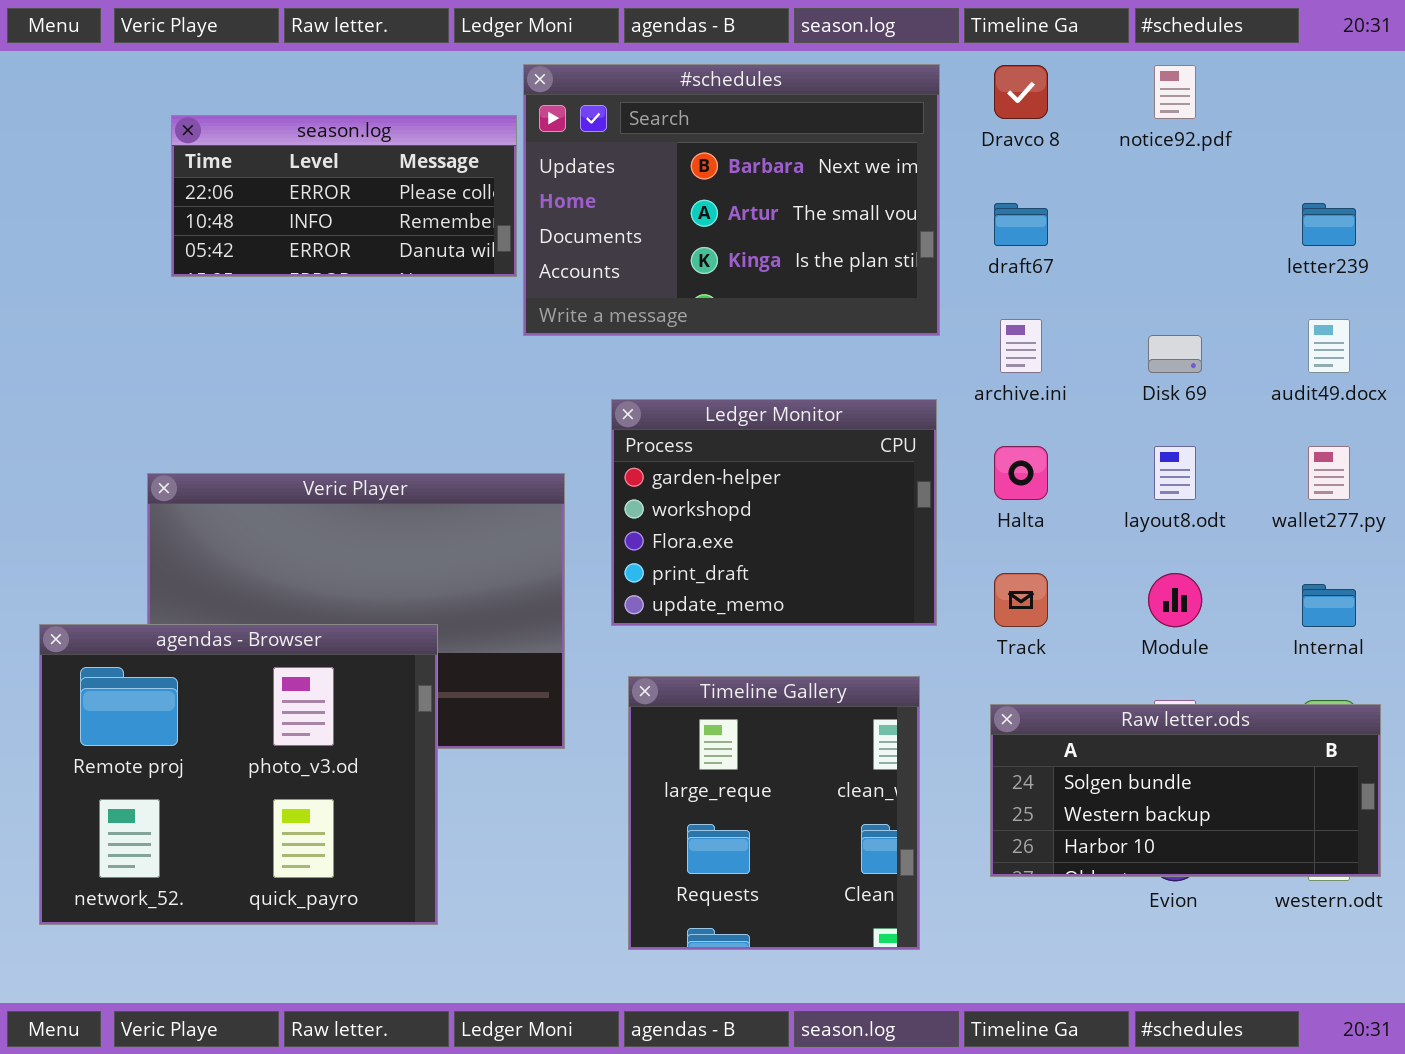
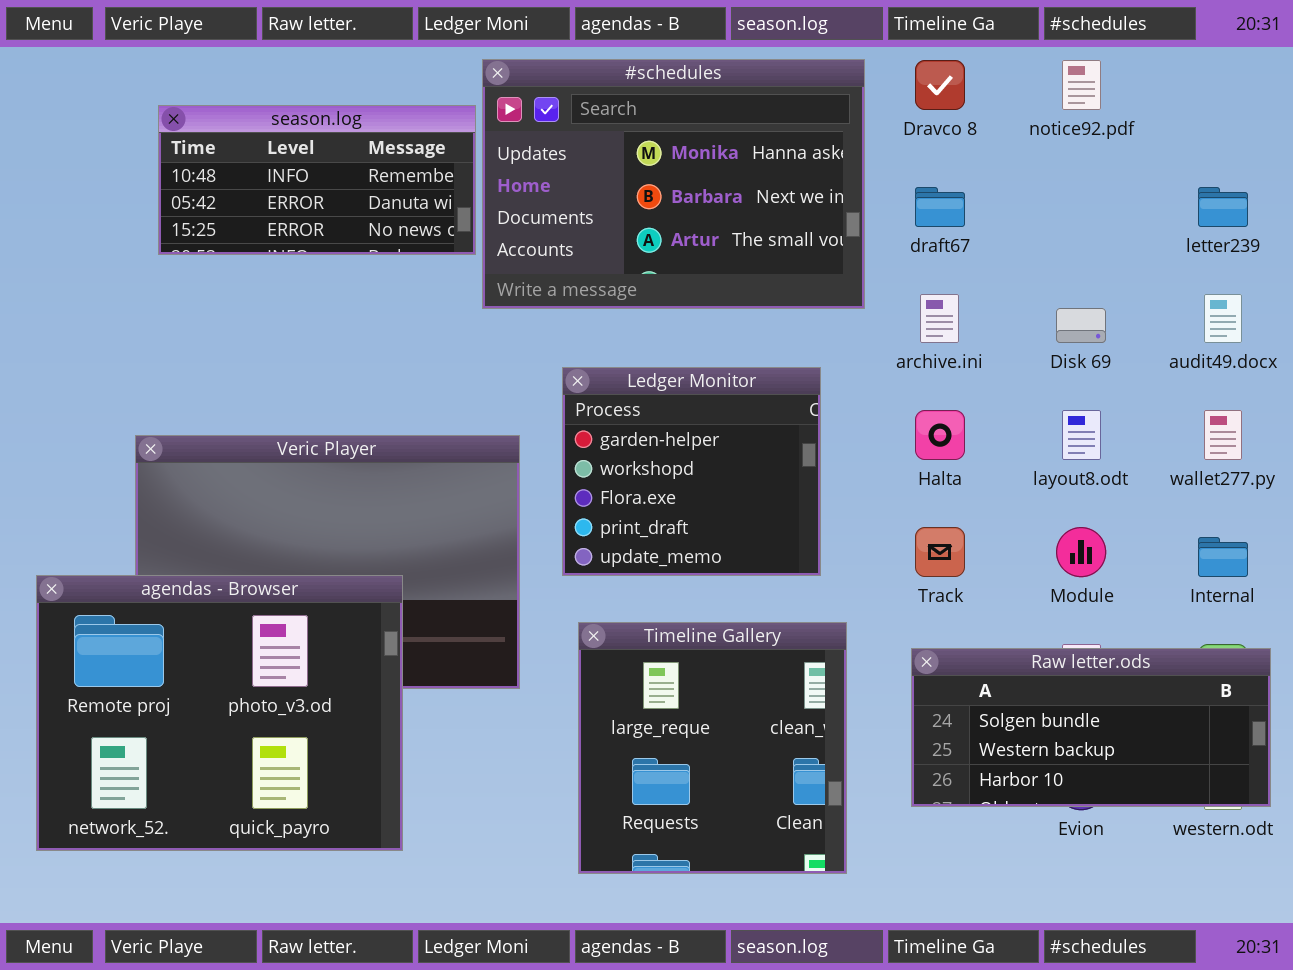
#schedules: [523,64,940,336] -> [482,59,865,309], scrolled up 1 row
season.log: [171,115,517,277] -> [158,105,476,255], scrolled down 1 row
Ledger Monitor: [611,399,937,626] -> [562,367,821,576], resized

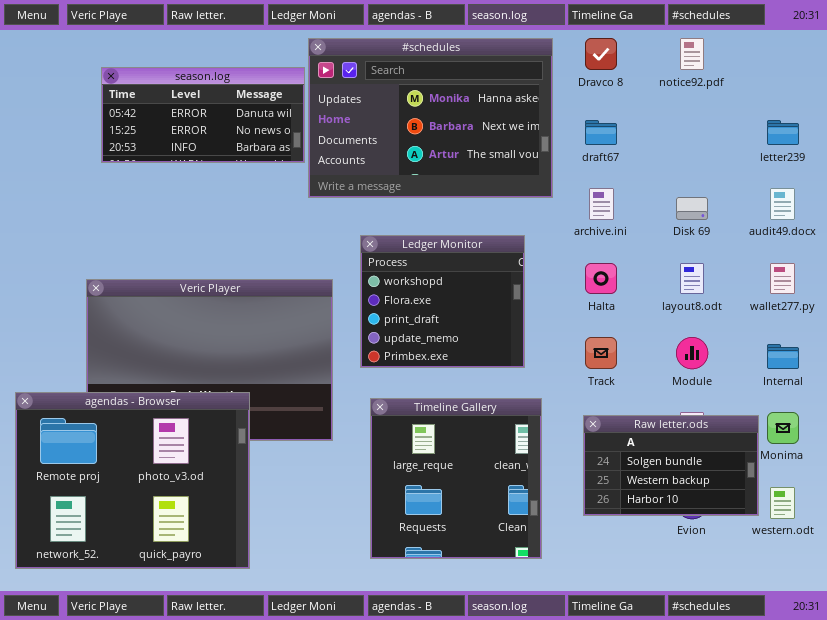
season.log: [158,105,476,255] -> [101,67,305,163], scrolled down 1 row
Ledger Monitor: [562,367,821,576] -> [360,235,525,368], scrolled down 1 row
agendas - Browser: [36,575,403,851] -> [15,392,250,569], moved
Raw letter.ods: [911,648,1271,807] -> [583,415,759,516], resized

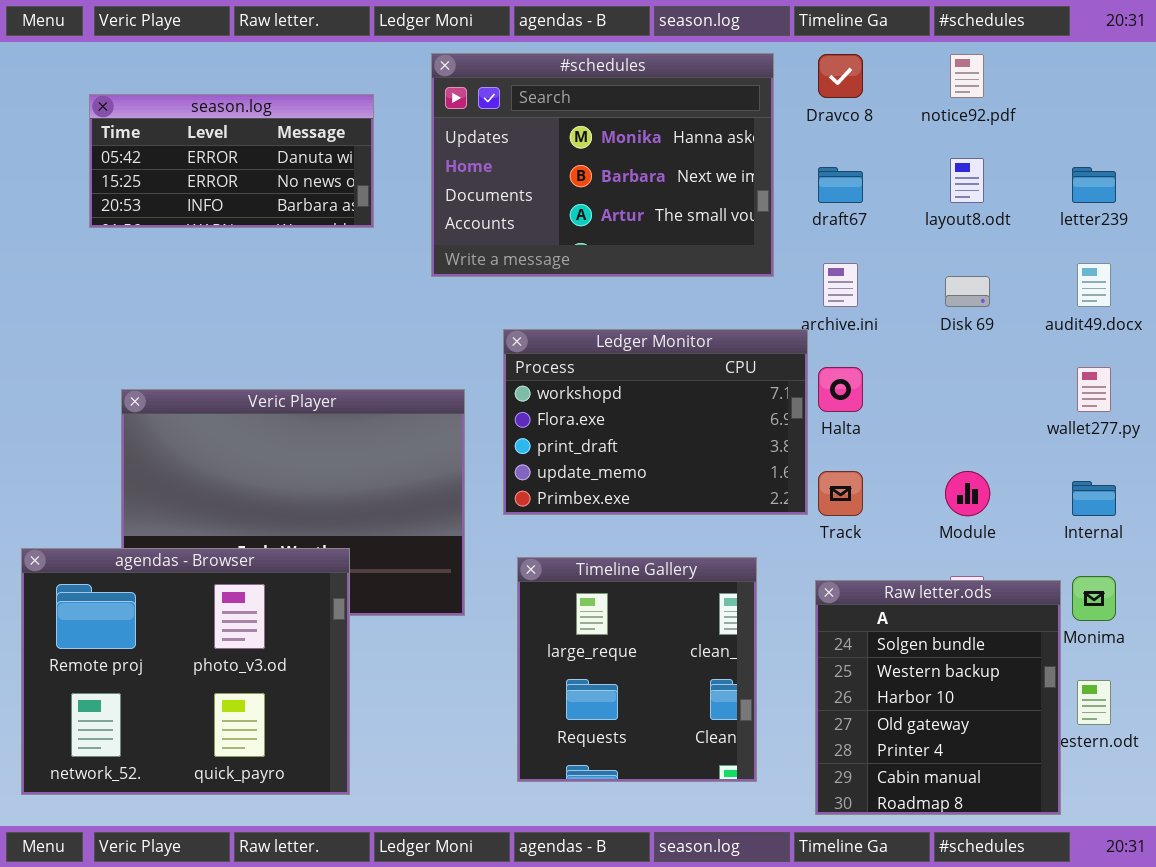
season.log: [101,67,305,163] -> [89,94,374,228], moved
Ledger Monitor: [360,235,525,368] -> [503,329,808,515], resized
layout8.odt: [680,263,704,294] -> [950,158,984,203], moved
Raw letter.ods: [583,415,759,516] -> [815,580,1061,815], resized

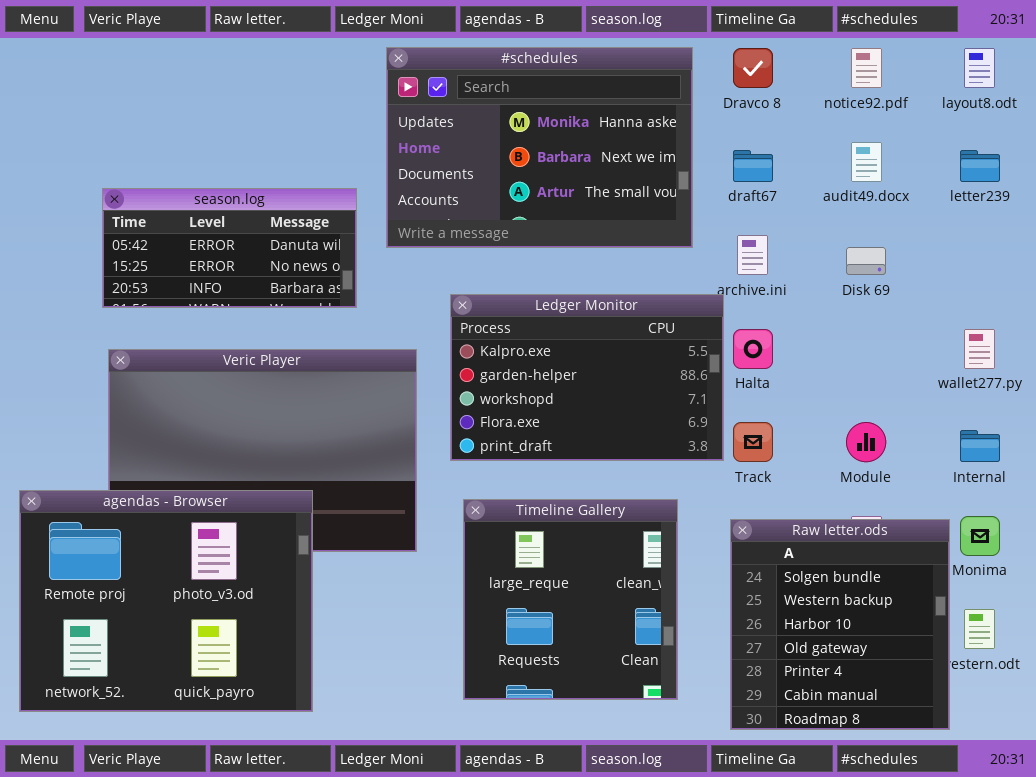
season.log: [89,94,374,228] -> [102,188,357,308], moved
layout8.odt: [950,158,984,203] -> [964,48,995,88], moved
audit49.docx: [1077,263,1111,307] -> [851,142,882,182], moved
Ledger Monitor: [503,329,808,515] -> [450,294,724,461], scrolled up 2 rows

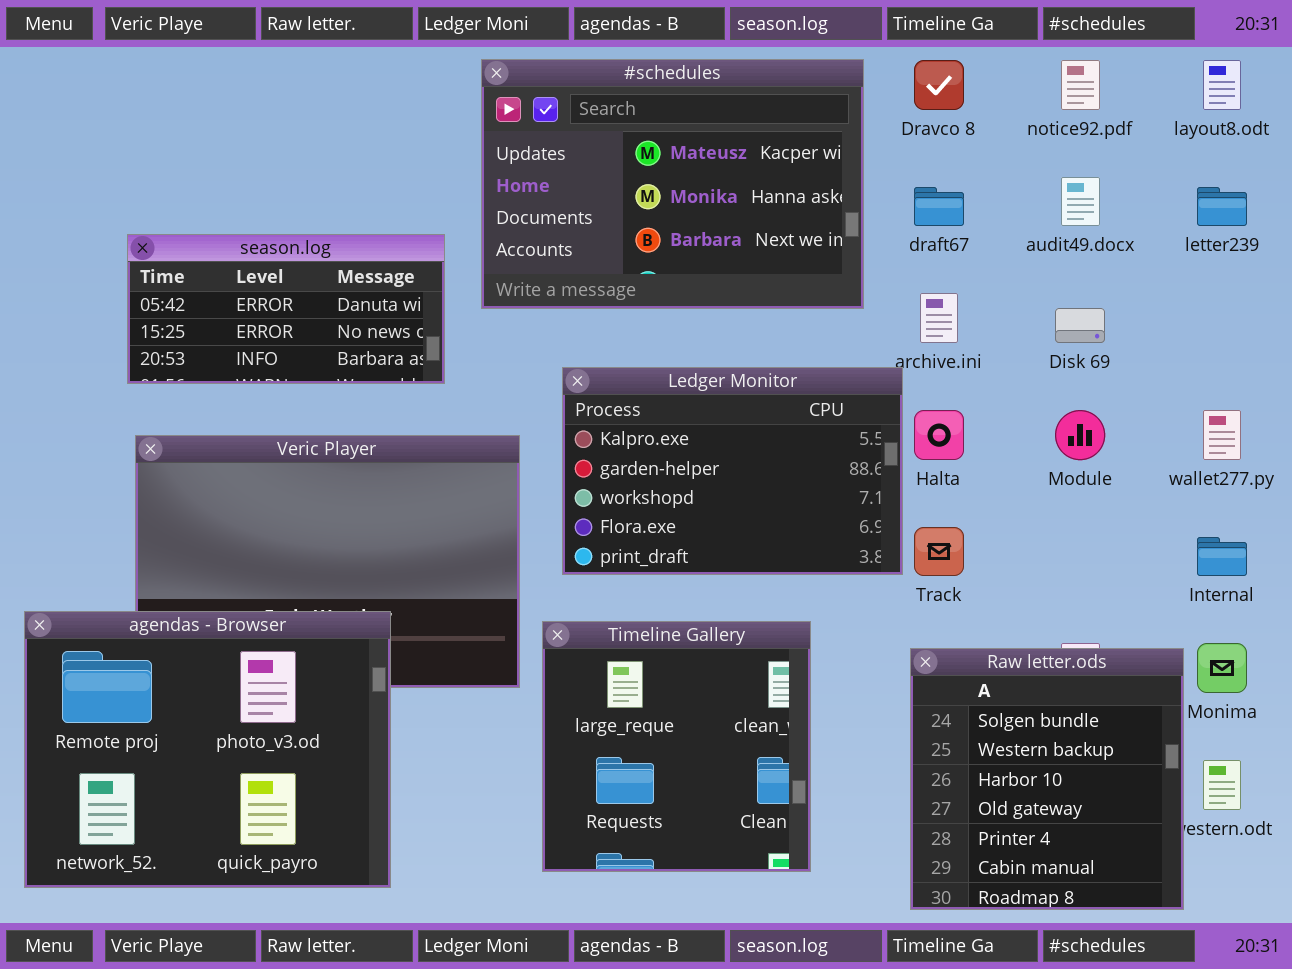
#schedules: [386,47,693,248] -> [481,59,864,309], scrolled up 1 row
Module: [846,422,886,462] -> [1055,410,1105,460], moved
Timeline Gallery: [463,499,678,700] -> [542,621,811,872], moved

